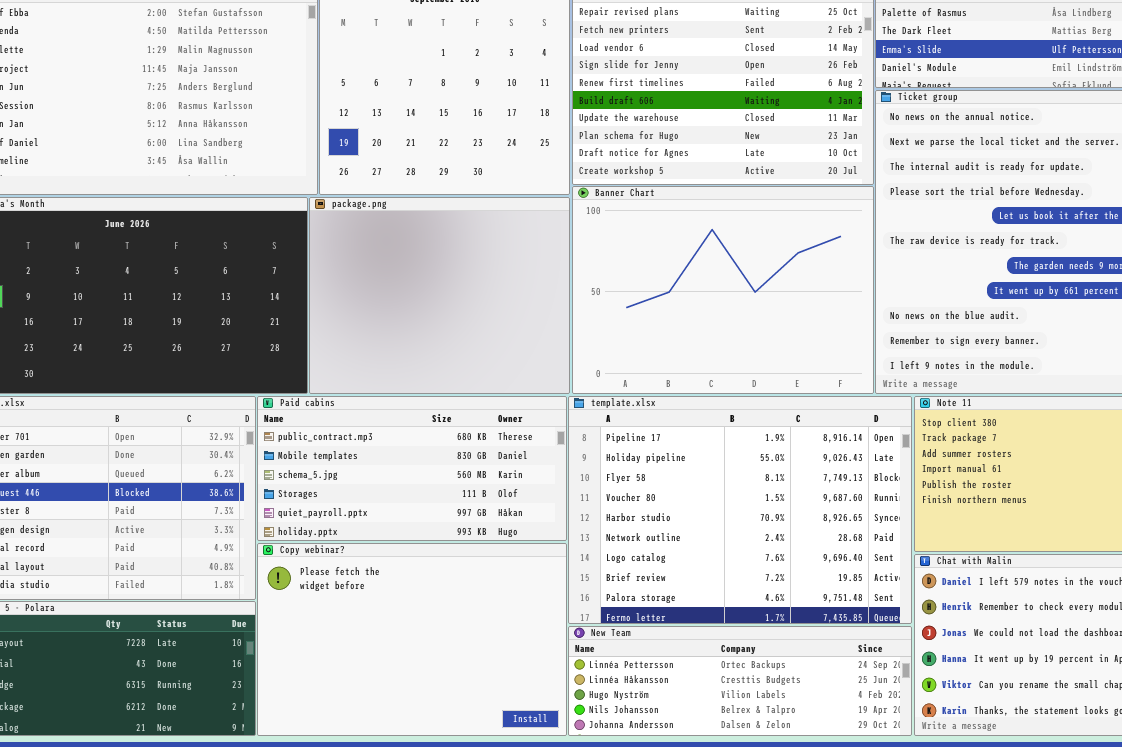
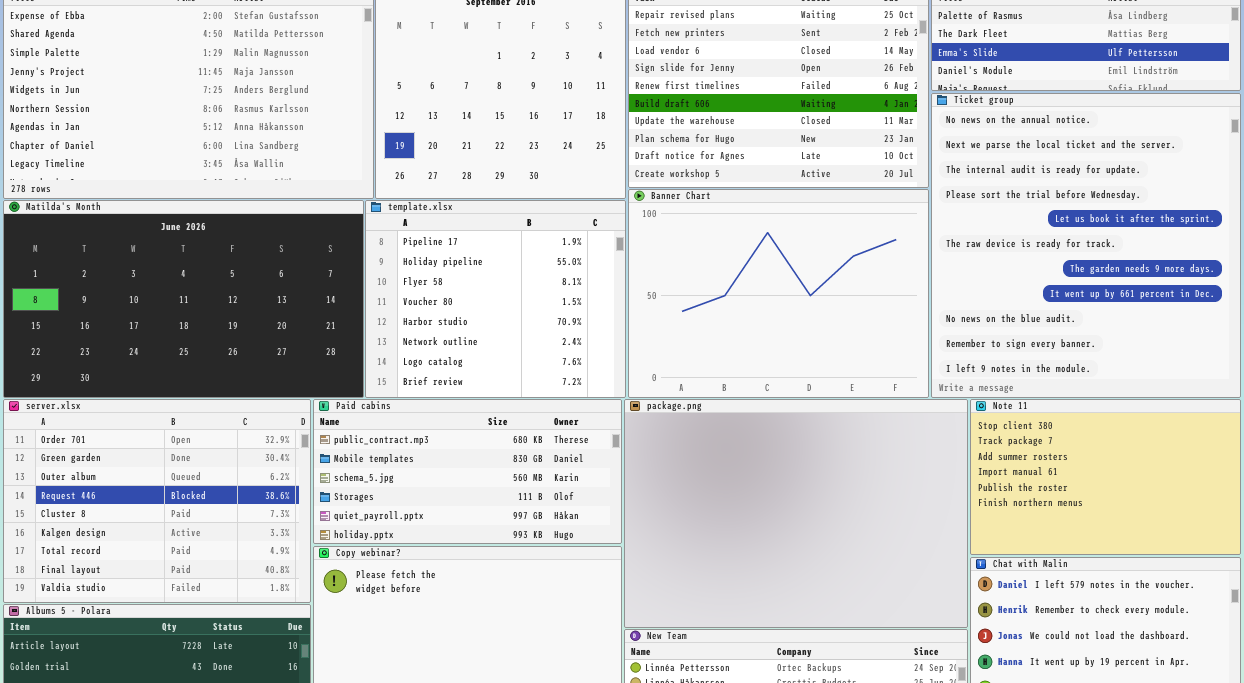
package.png: [309,197,570,394] -> [624,399,968,628], moved, resized
template.xlsx: [568,396,912,624] -> [365,200,626,398], moved, resized

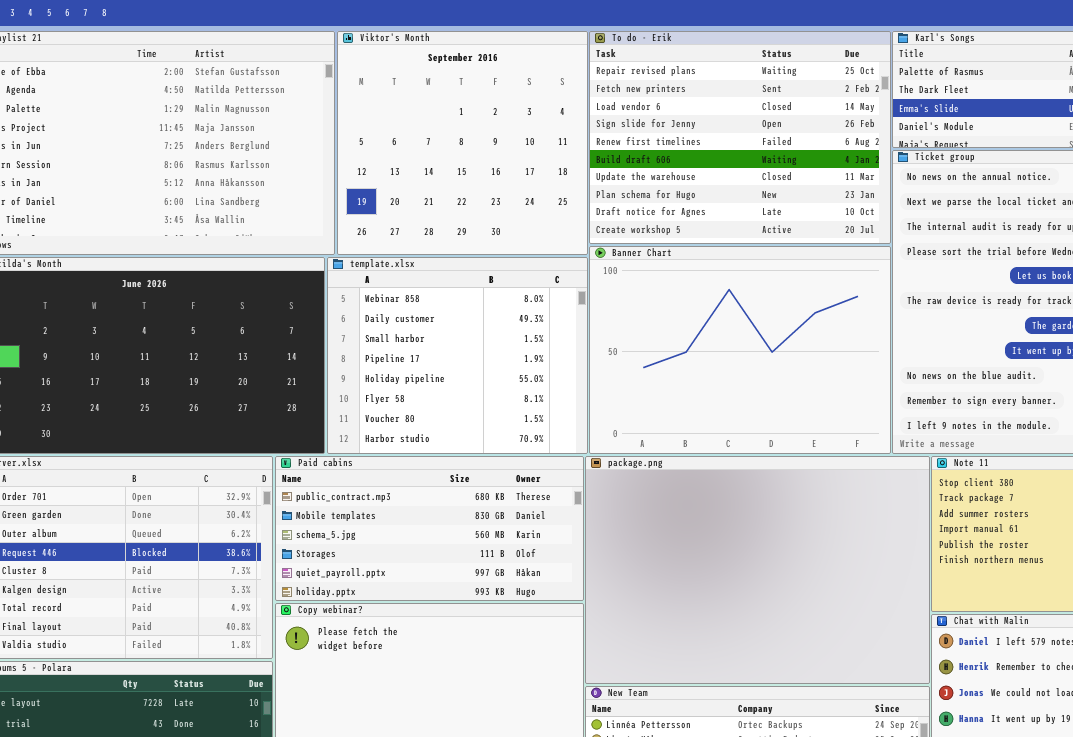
template.xlsx: [365,200,626,398] -> [327,257,588,454], scrolled up 3 rows

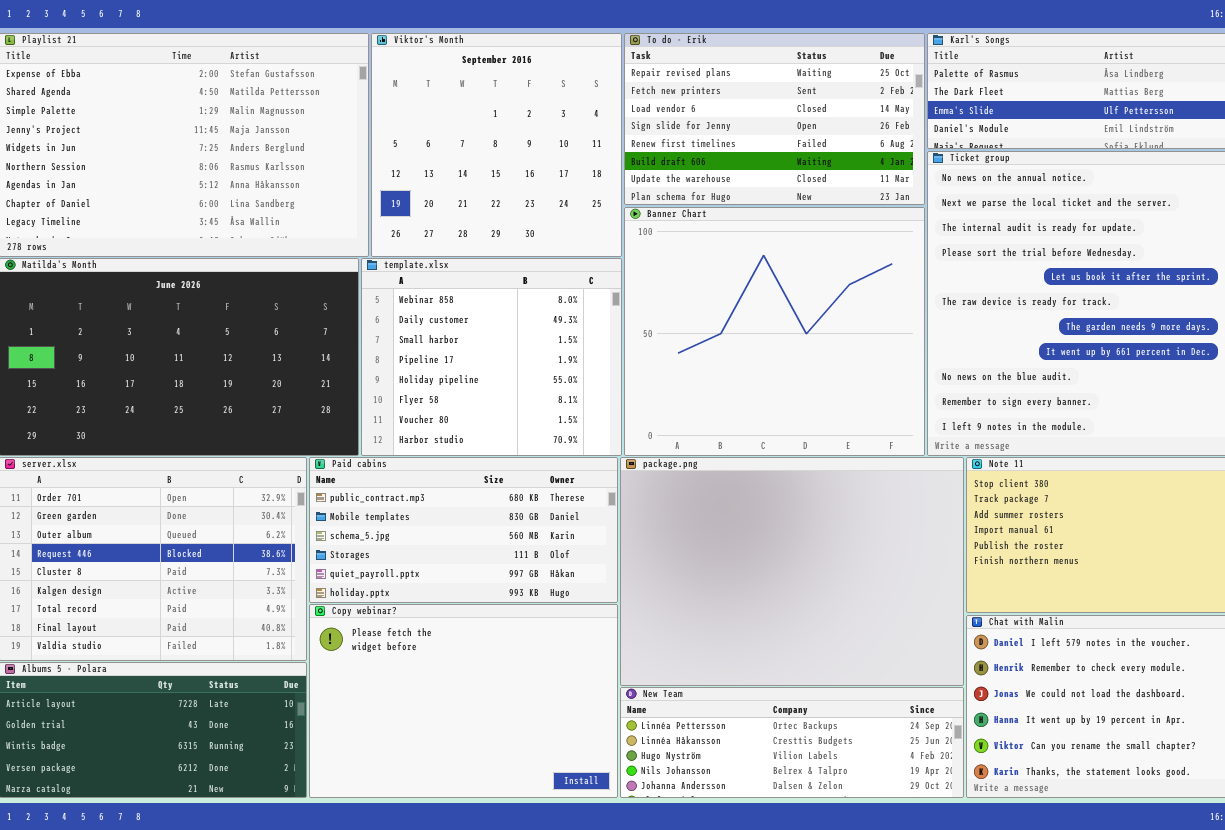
To do - Erik: [589,31,891,244] -> [624,33,925,205], resized
Banner Chart: [589,246,891,454] -> [624,207,925,456], resized

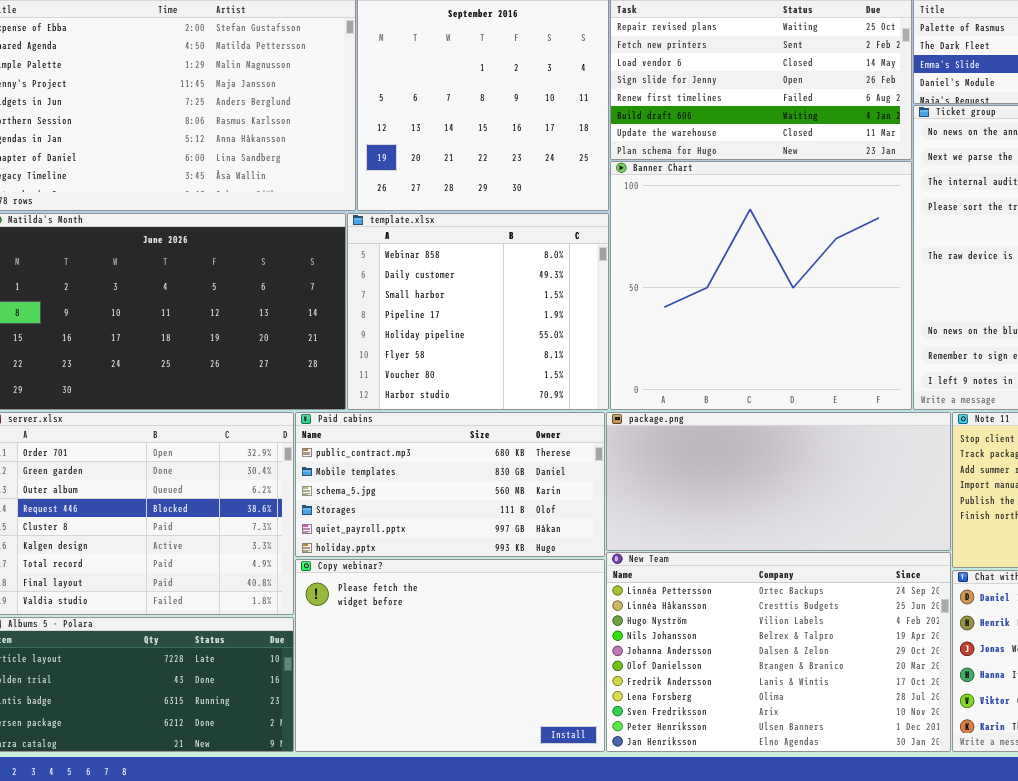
package.png: [620,457,964,686] -> [606,412,951,551], resized
New Team: [620,687,964,798] -> [606,552,951,752], resized

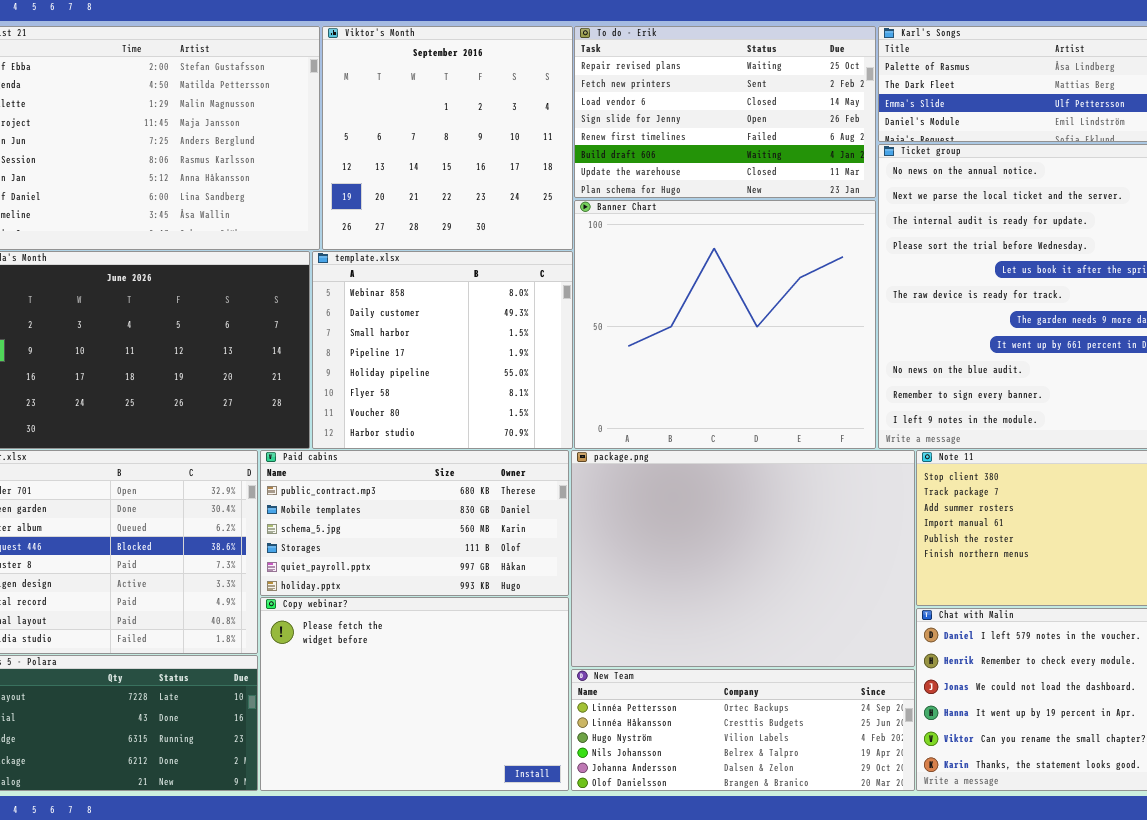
package.png: [606,412,951,551] -> [571,450,915,667], resized
New Team: [606,552,951,752] -> [571,669,915,791], resized

